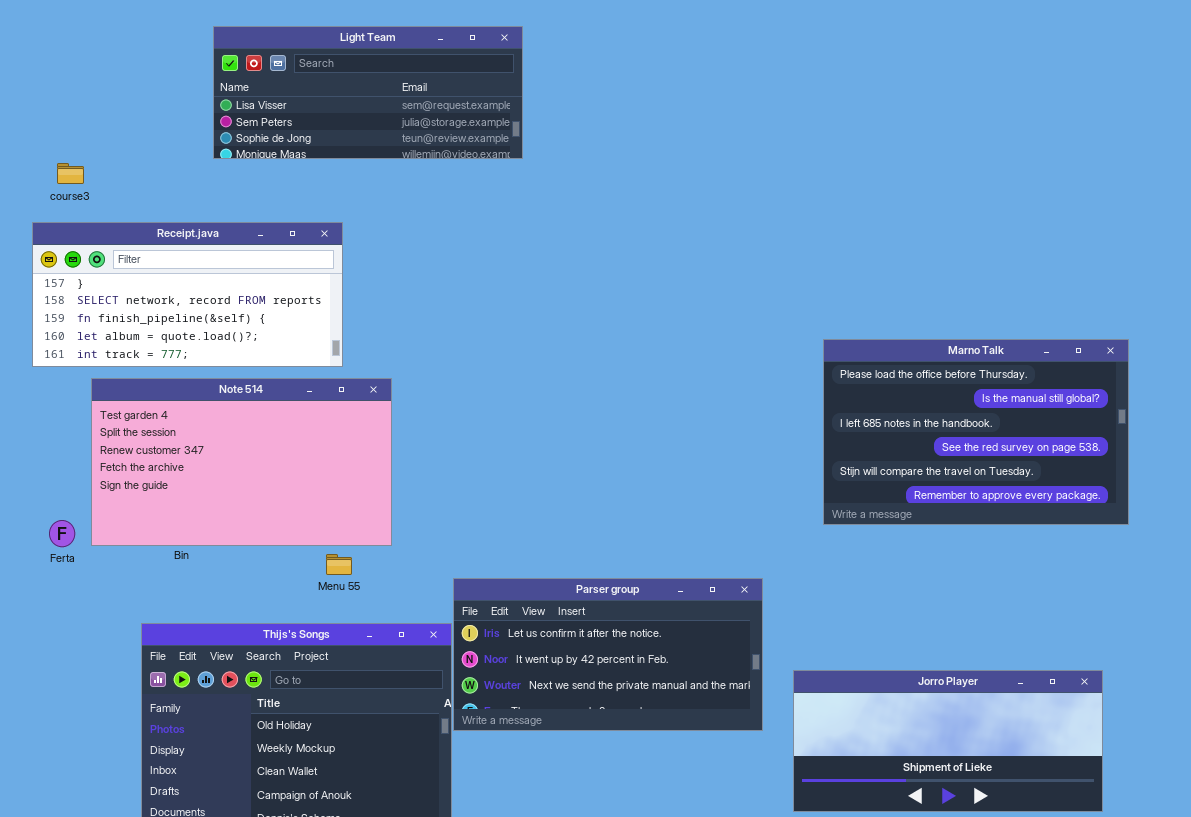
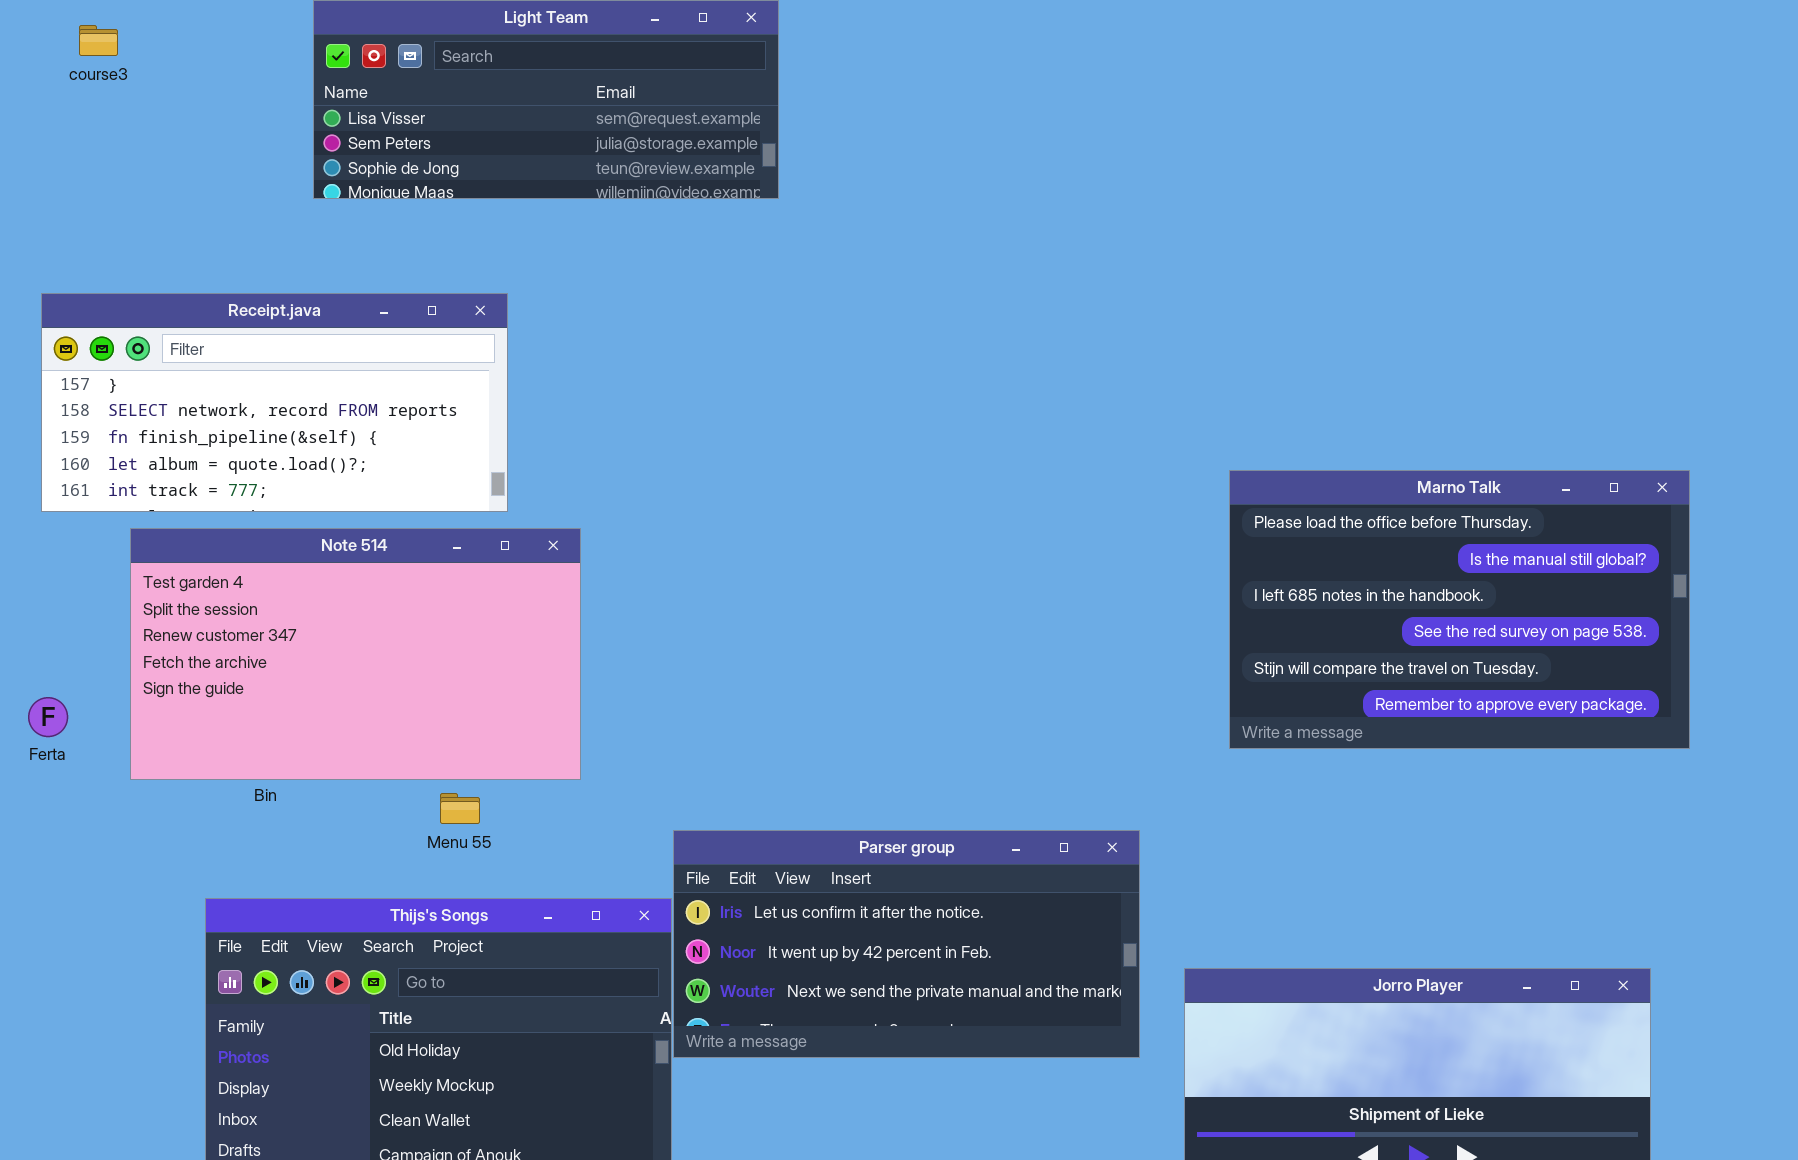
course3: [57,163,84,184] -> [79,25,118,56], moved
Ferta: [49,520,75,547] -> [28,697,68,737], moved
Menu 55: [326,554,352,575] -> [440,793,480,824], moved

